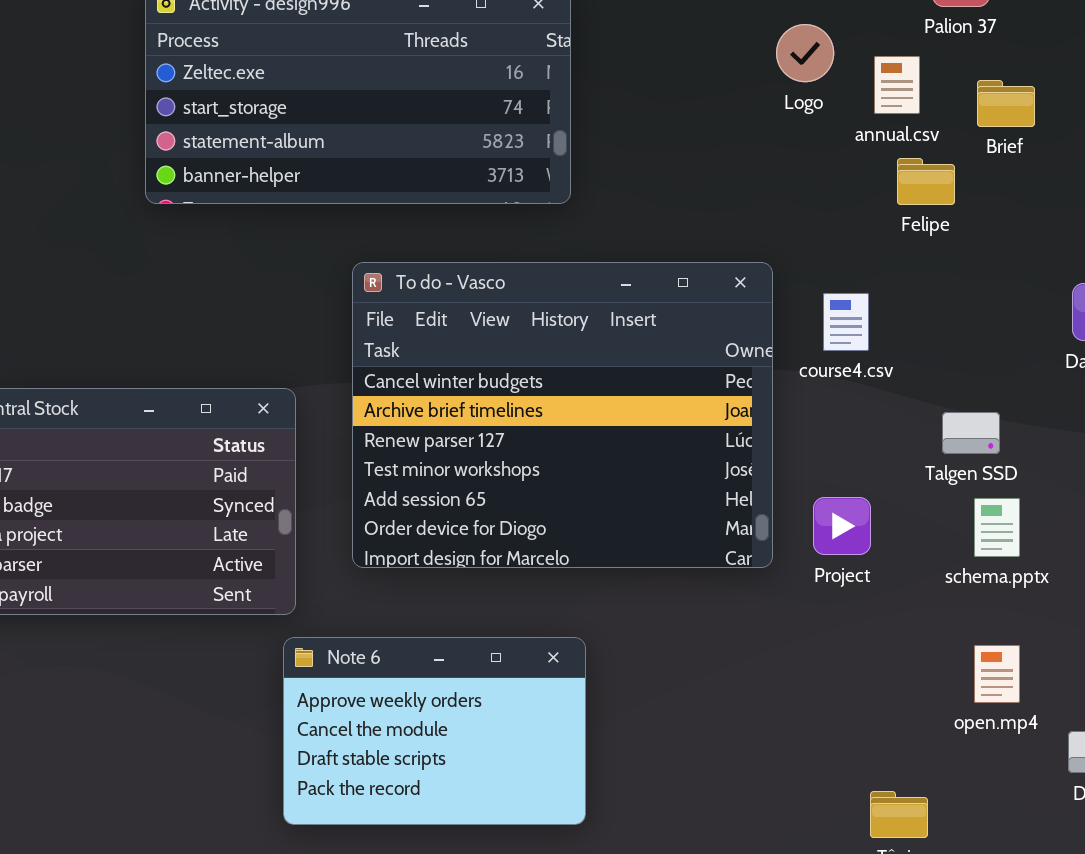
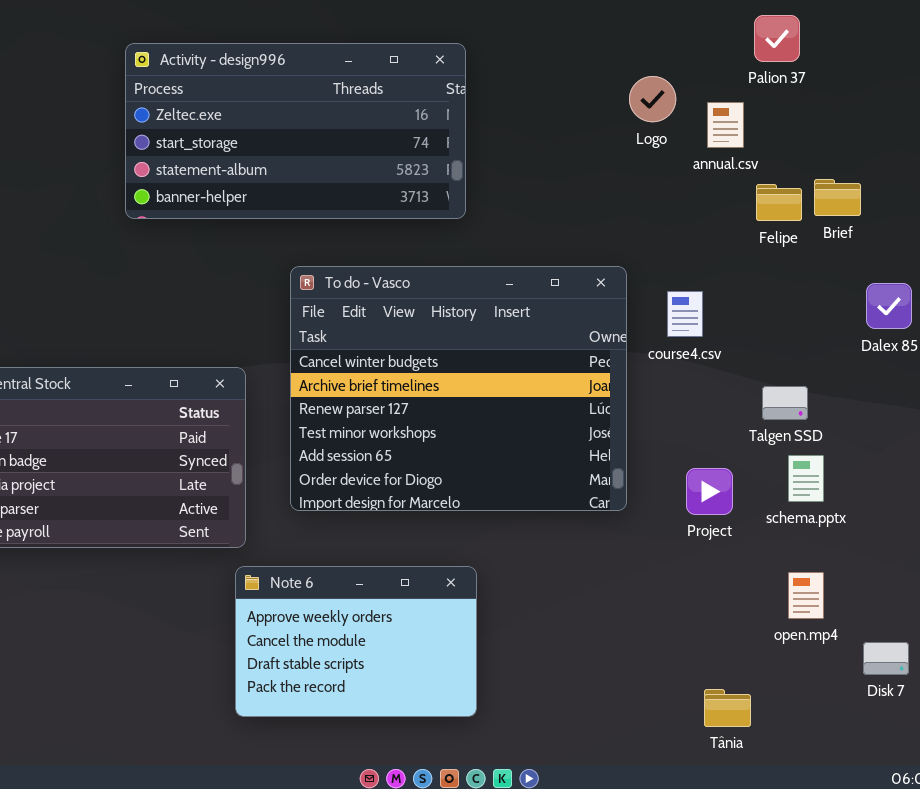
Brief: [977,80,1035,127] -> [814,179,861,216], moved
Felipe: [897,158,955,205] -> [756,184,802,221], moved
Project: [813,497,871,555] -> [686,468,733,515], moved

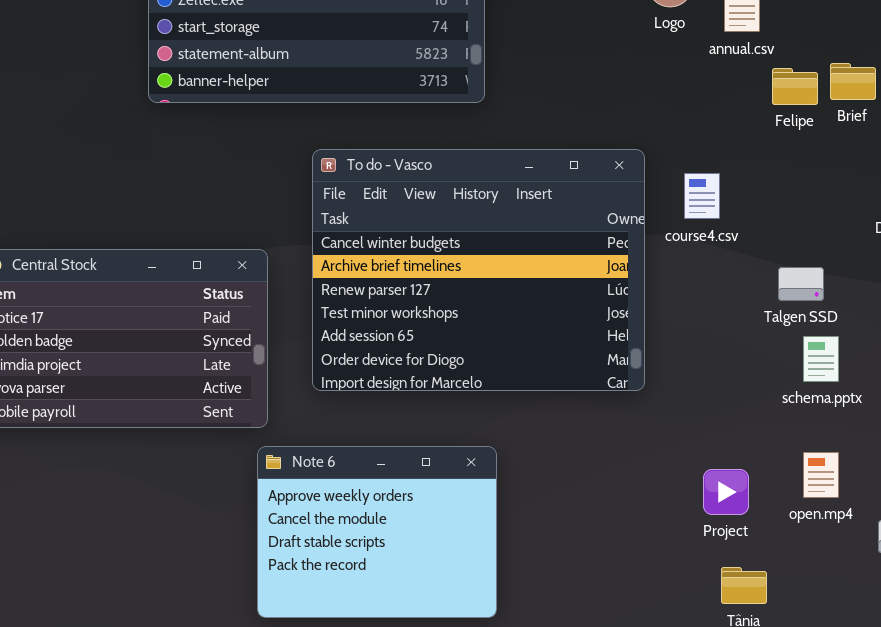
Project: [686,468,733,515] -> [703,469,749,515], moved
Note 6: [235,566,477,717] -> [257,446,497,618], resized

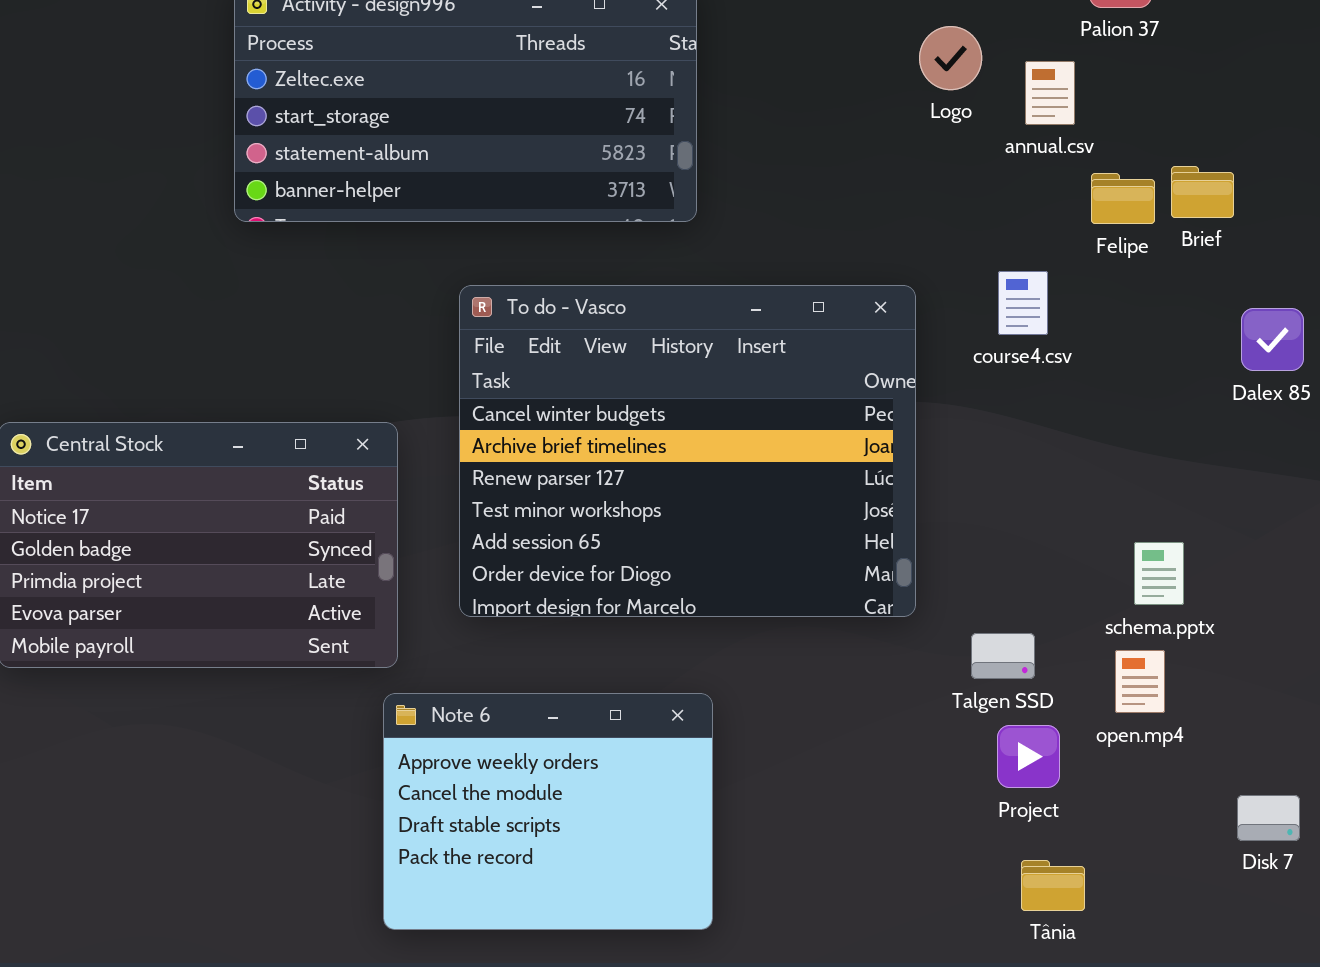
course4.csv: [684,173,720,219] -> [998,271,1048,335], moved
Talgen SSD: [778,267,824,301] -> [971,633,1035,679], moved
open.mp4: [803,452,839,498] -> [1115,650,1165,713], moved

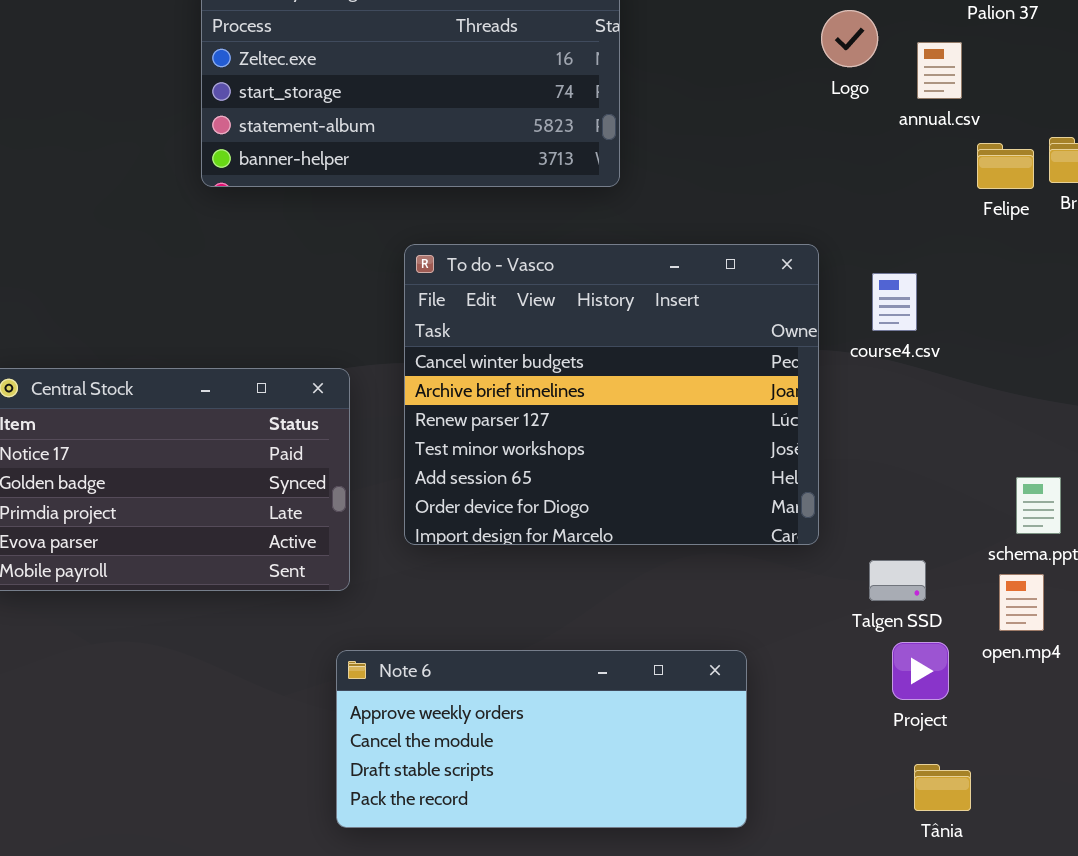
course4.csv: [998,271,1048,335] -> [872,273,917,331], moved
Note 6: [383,693,713,930] -> [336,650,747,828], resized

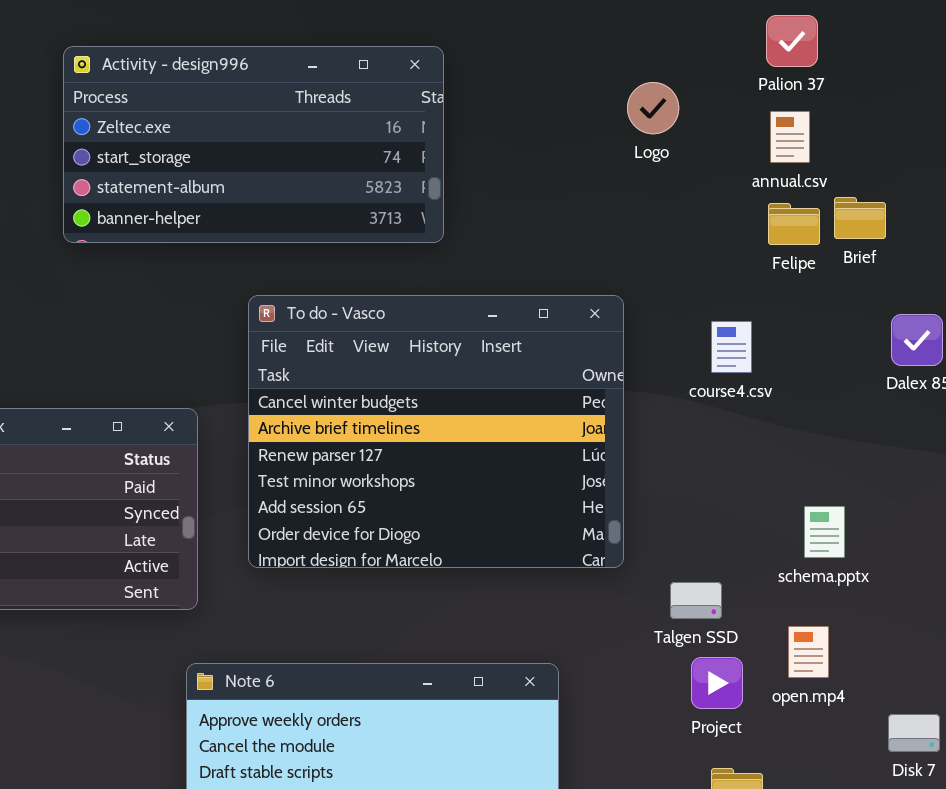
annual.csv: [917,42,962,99] -> [770,111,810,163], moved
course4.csv: [872,273,917,331] -> [711,321,752,373], moved
open.mp4: [999,574,1044,631] -> [788,626,829,678], moved

